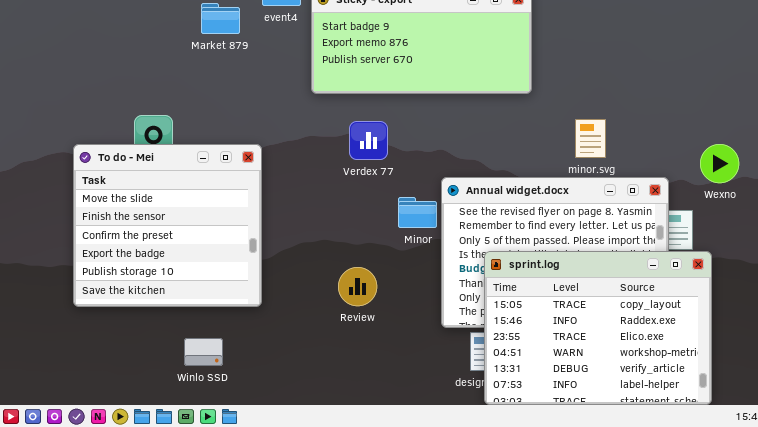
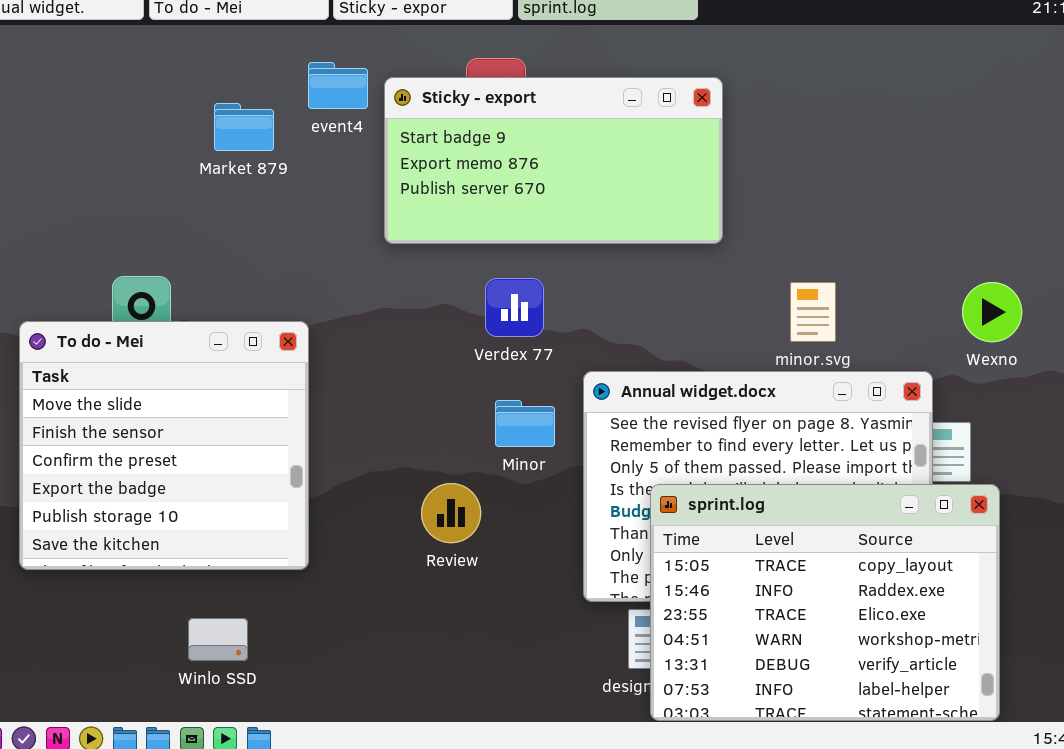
Verdex 77: [349,121,388,160] -> [485,278,544,337], moved
Wexno: [700,144,739,183] -> [962,282,1022,342], moved
Minor: [398,197,437,228] -> [495,400,555,447], moved
Review: [338,267,377,306] -> [421,483,481,543], moved

